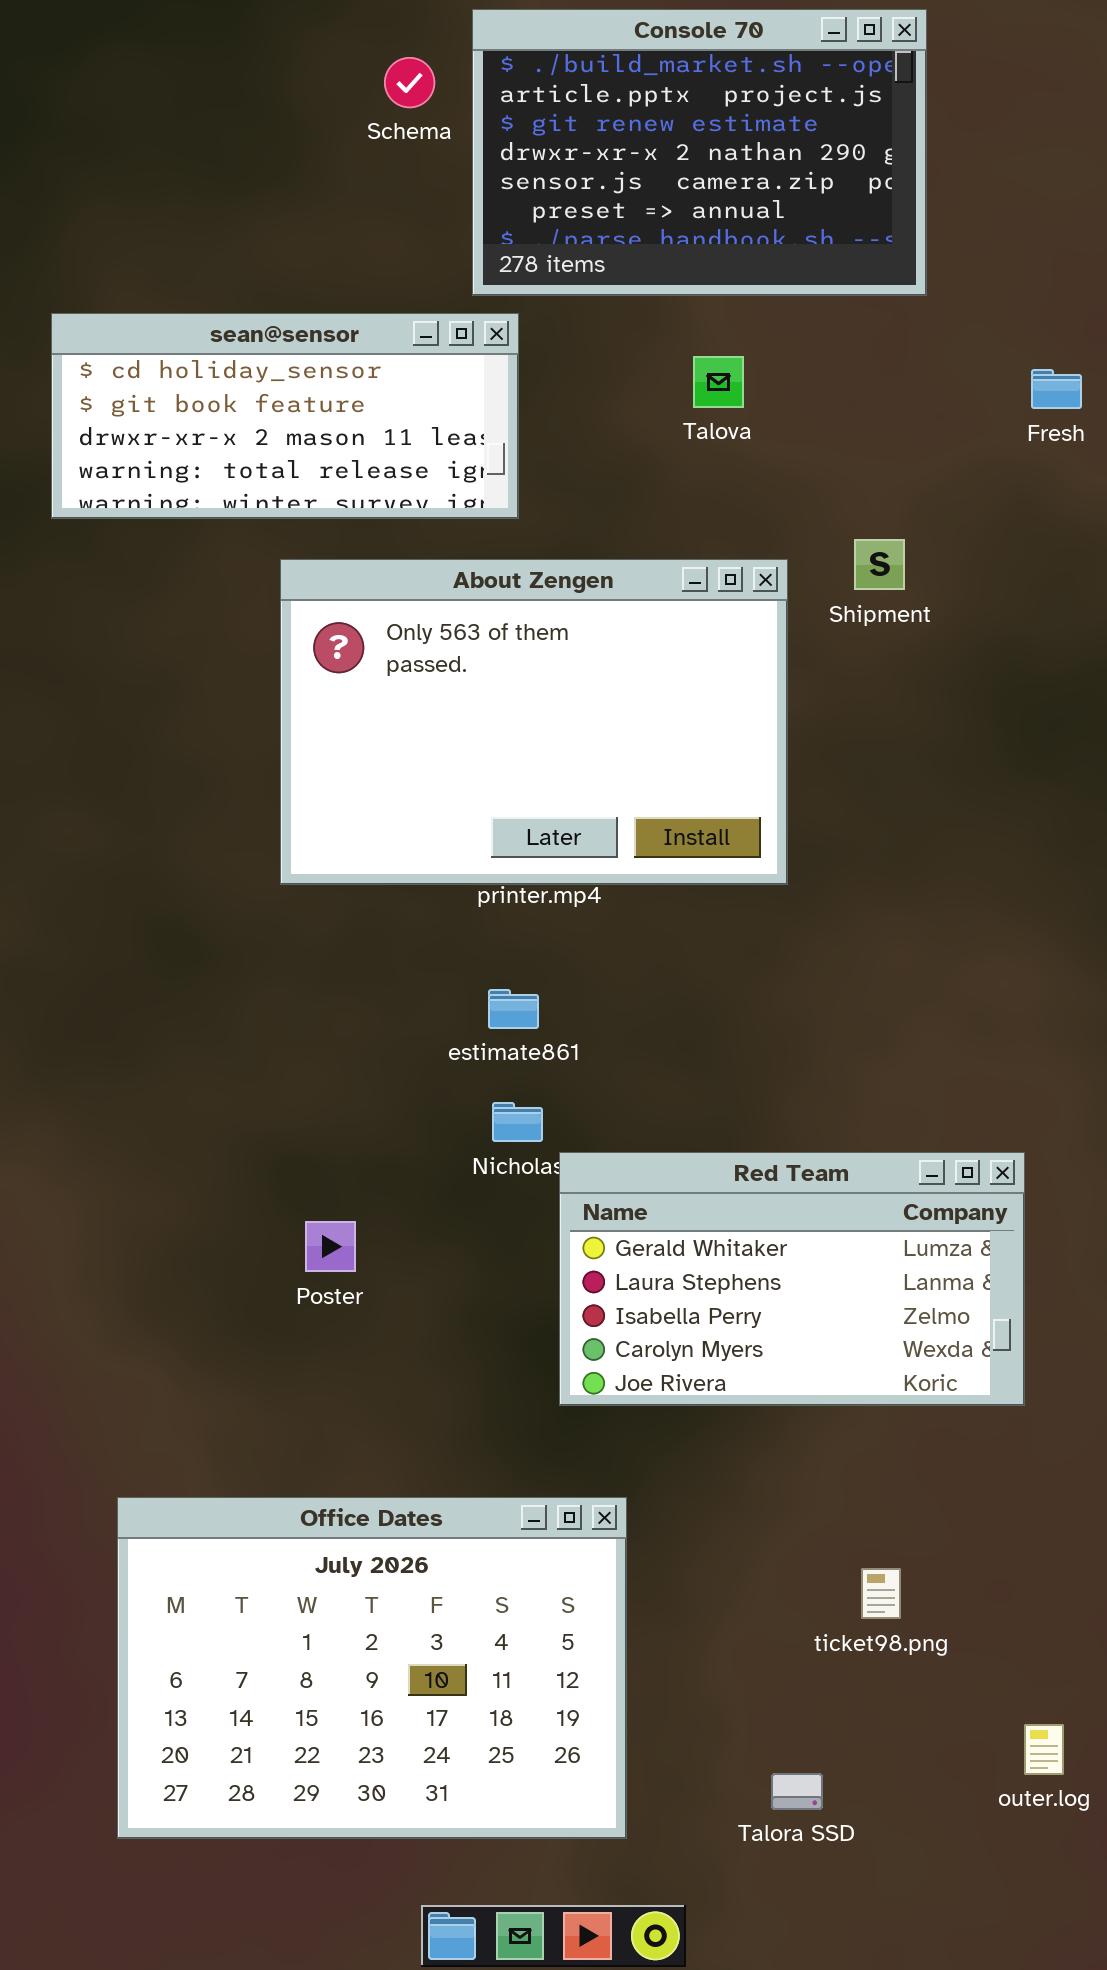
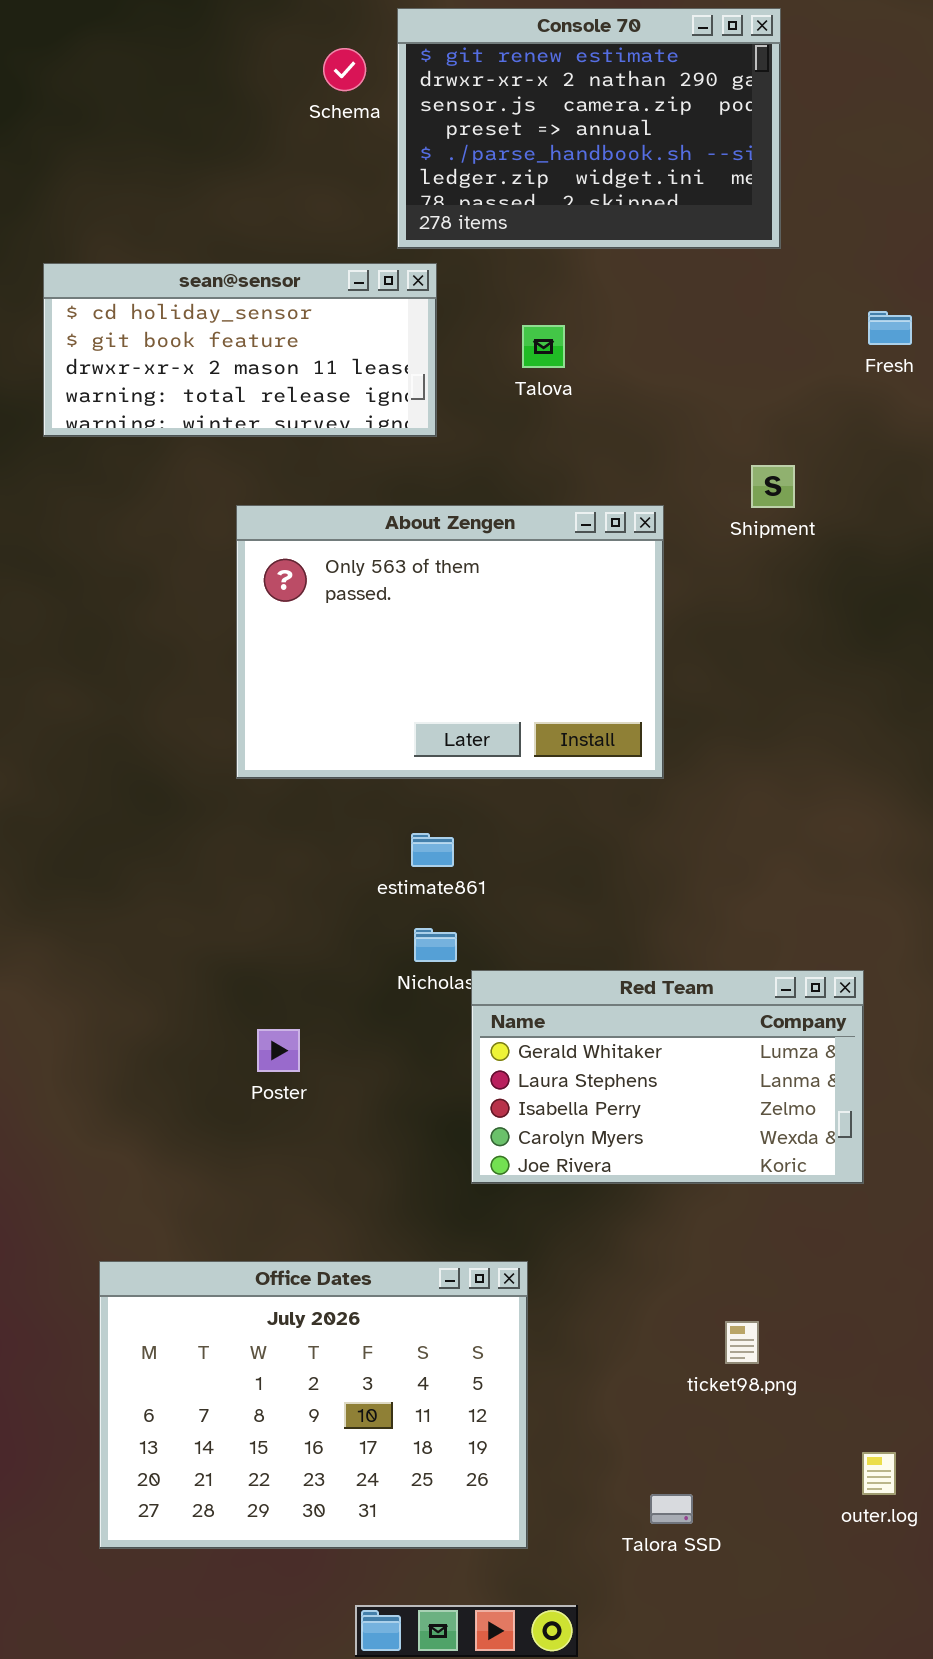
Console 70: [472,9,927,296] -> [397,8,781,249], scrolled down 2 rows
Talova: [693,356,744,408] -> [522,325,565,368], moved
Shipment: [854,539,905,590] -> [751,465,795,508], moved
About Zengen: [280,559,788,885] -> [236,505,664,779], moved

